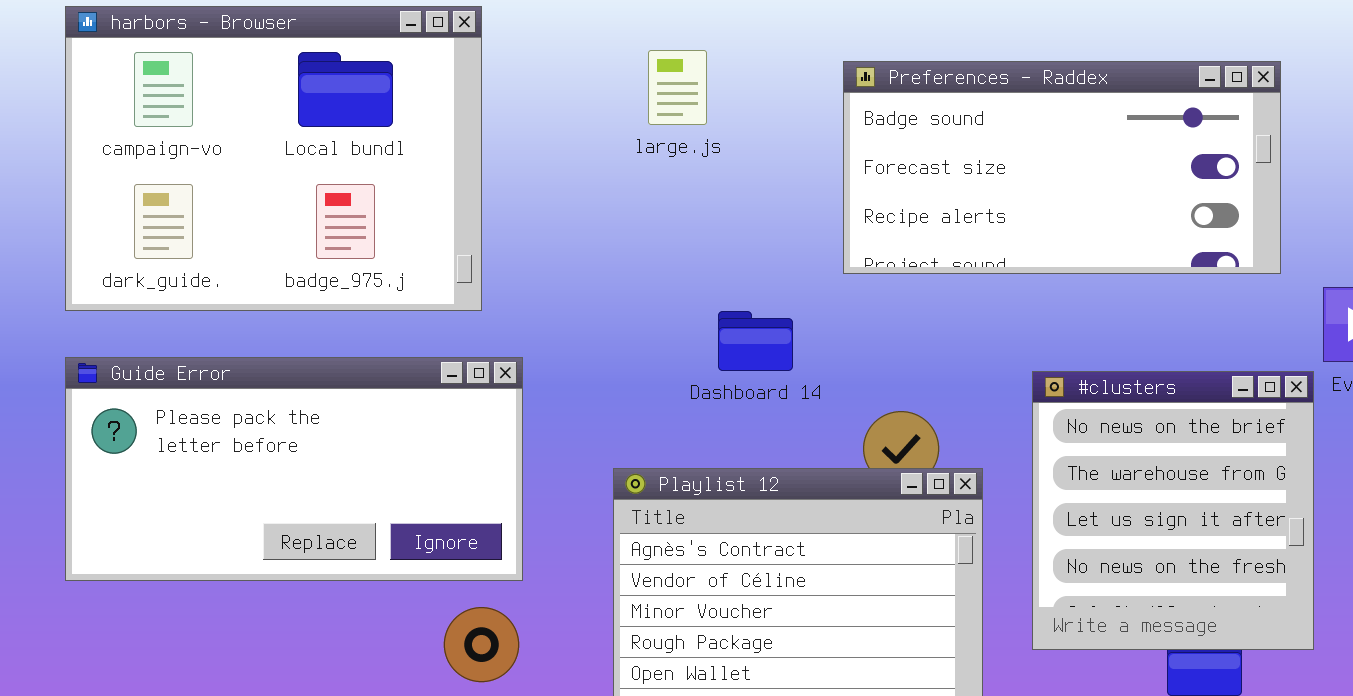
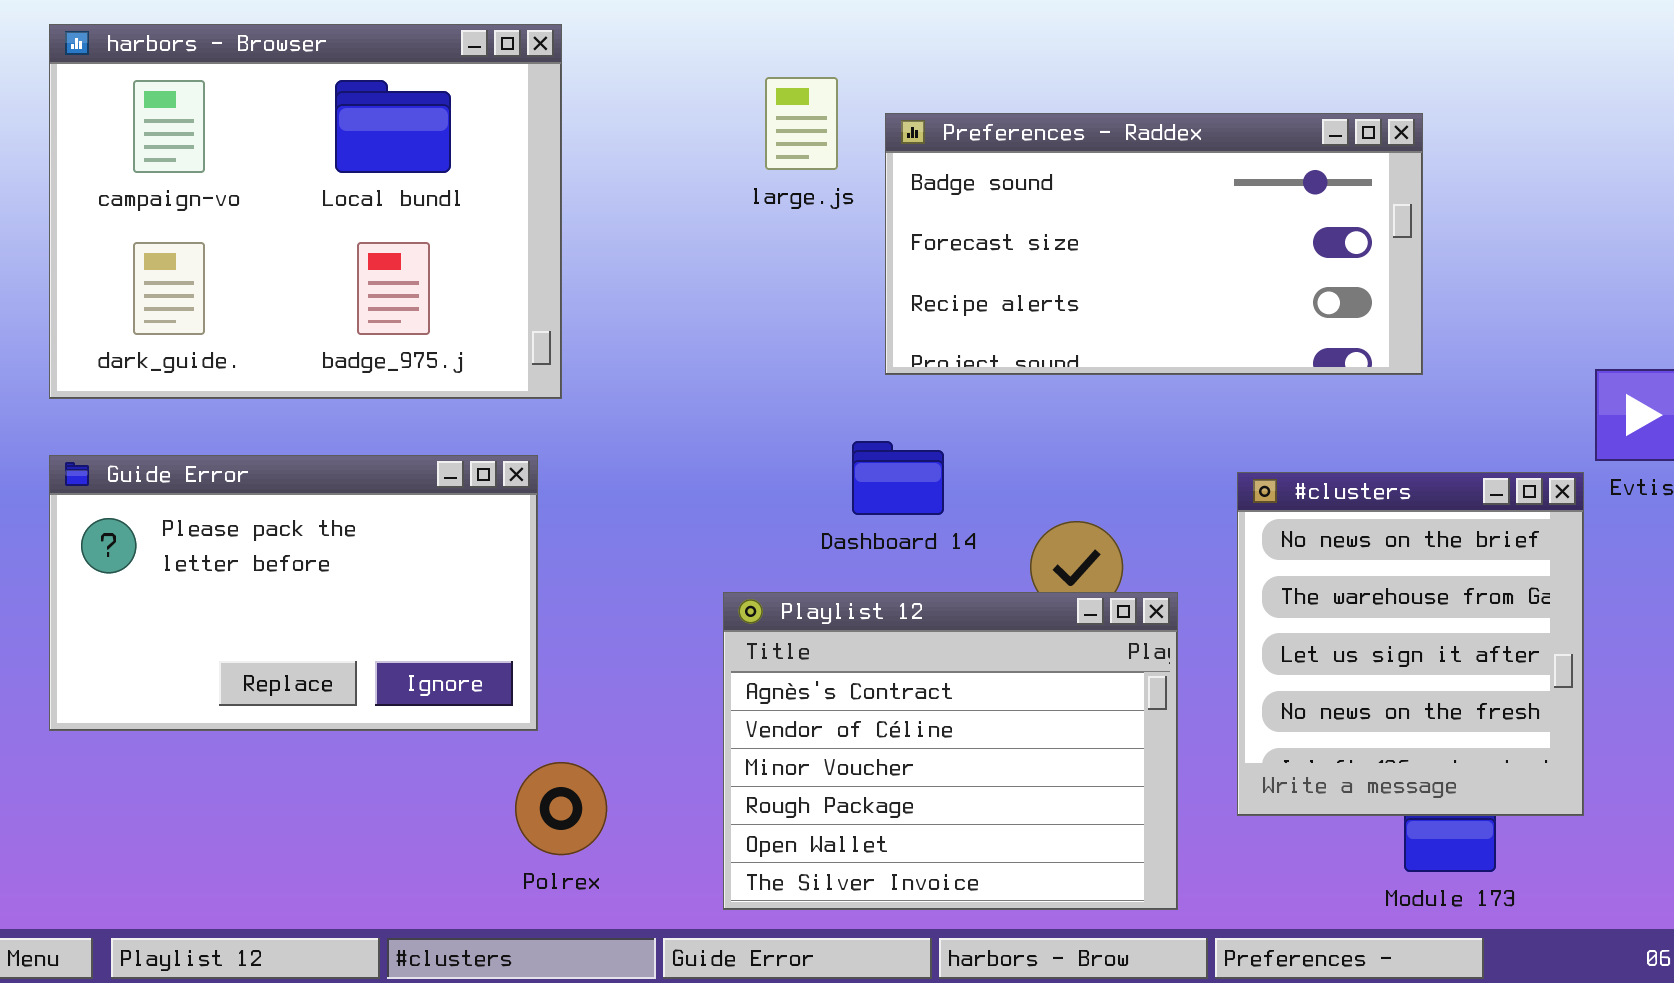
Preferences - Raddex: [843,61,1281,274] -> [885,113,1423,375], moved
Dashboard 14: [718,311,793,371] -> [852,441,944,515], moved
Guide Error: [65,357,523,581] -> [49,455,538,731], resized

